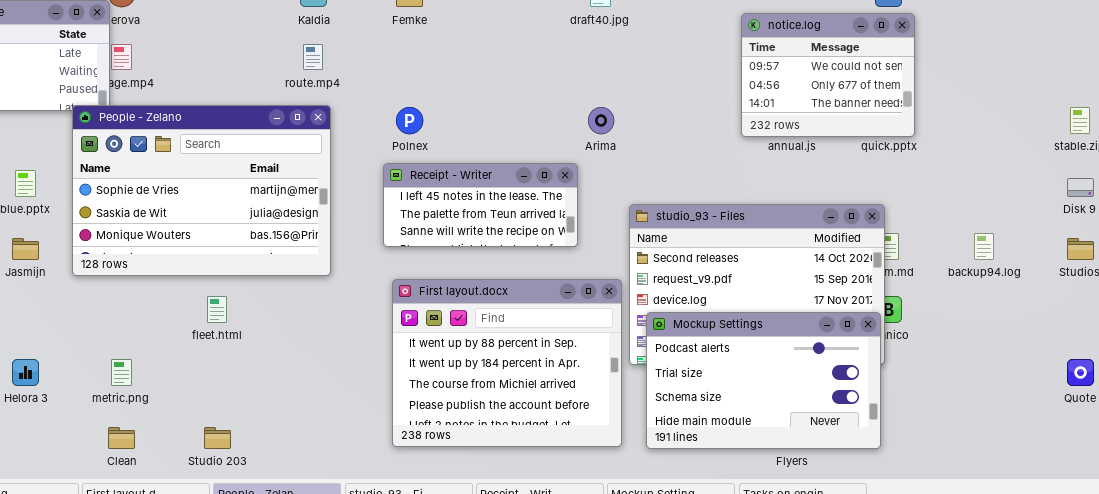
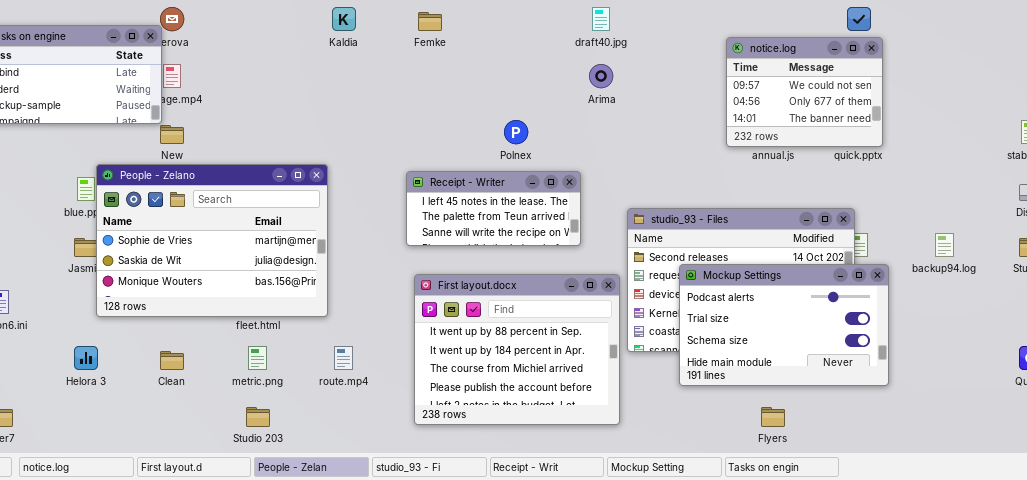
route.mp4: [303,44,323,70] -> [334,346,353,370], moved
People - Zelano: [72,105,331,276] -> [96,164,328,317], moved
Polnex: [396,107,423,134] -> [504,120,528,144], moved
Arima: [588,107,614,134] -> [589,64,613,88], moved
Mockup Settings: [646,312,881,449] -> [679,264,889,386], moved
metric.png: [111,359,132,386] -> [248,346,267,370], moved
Clean: [108,427,135,449] -> [160,351,184,370], moved

